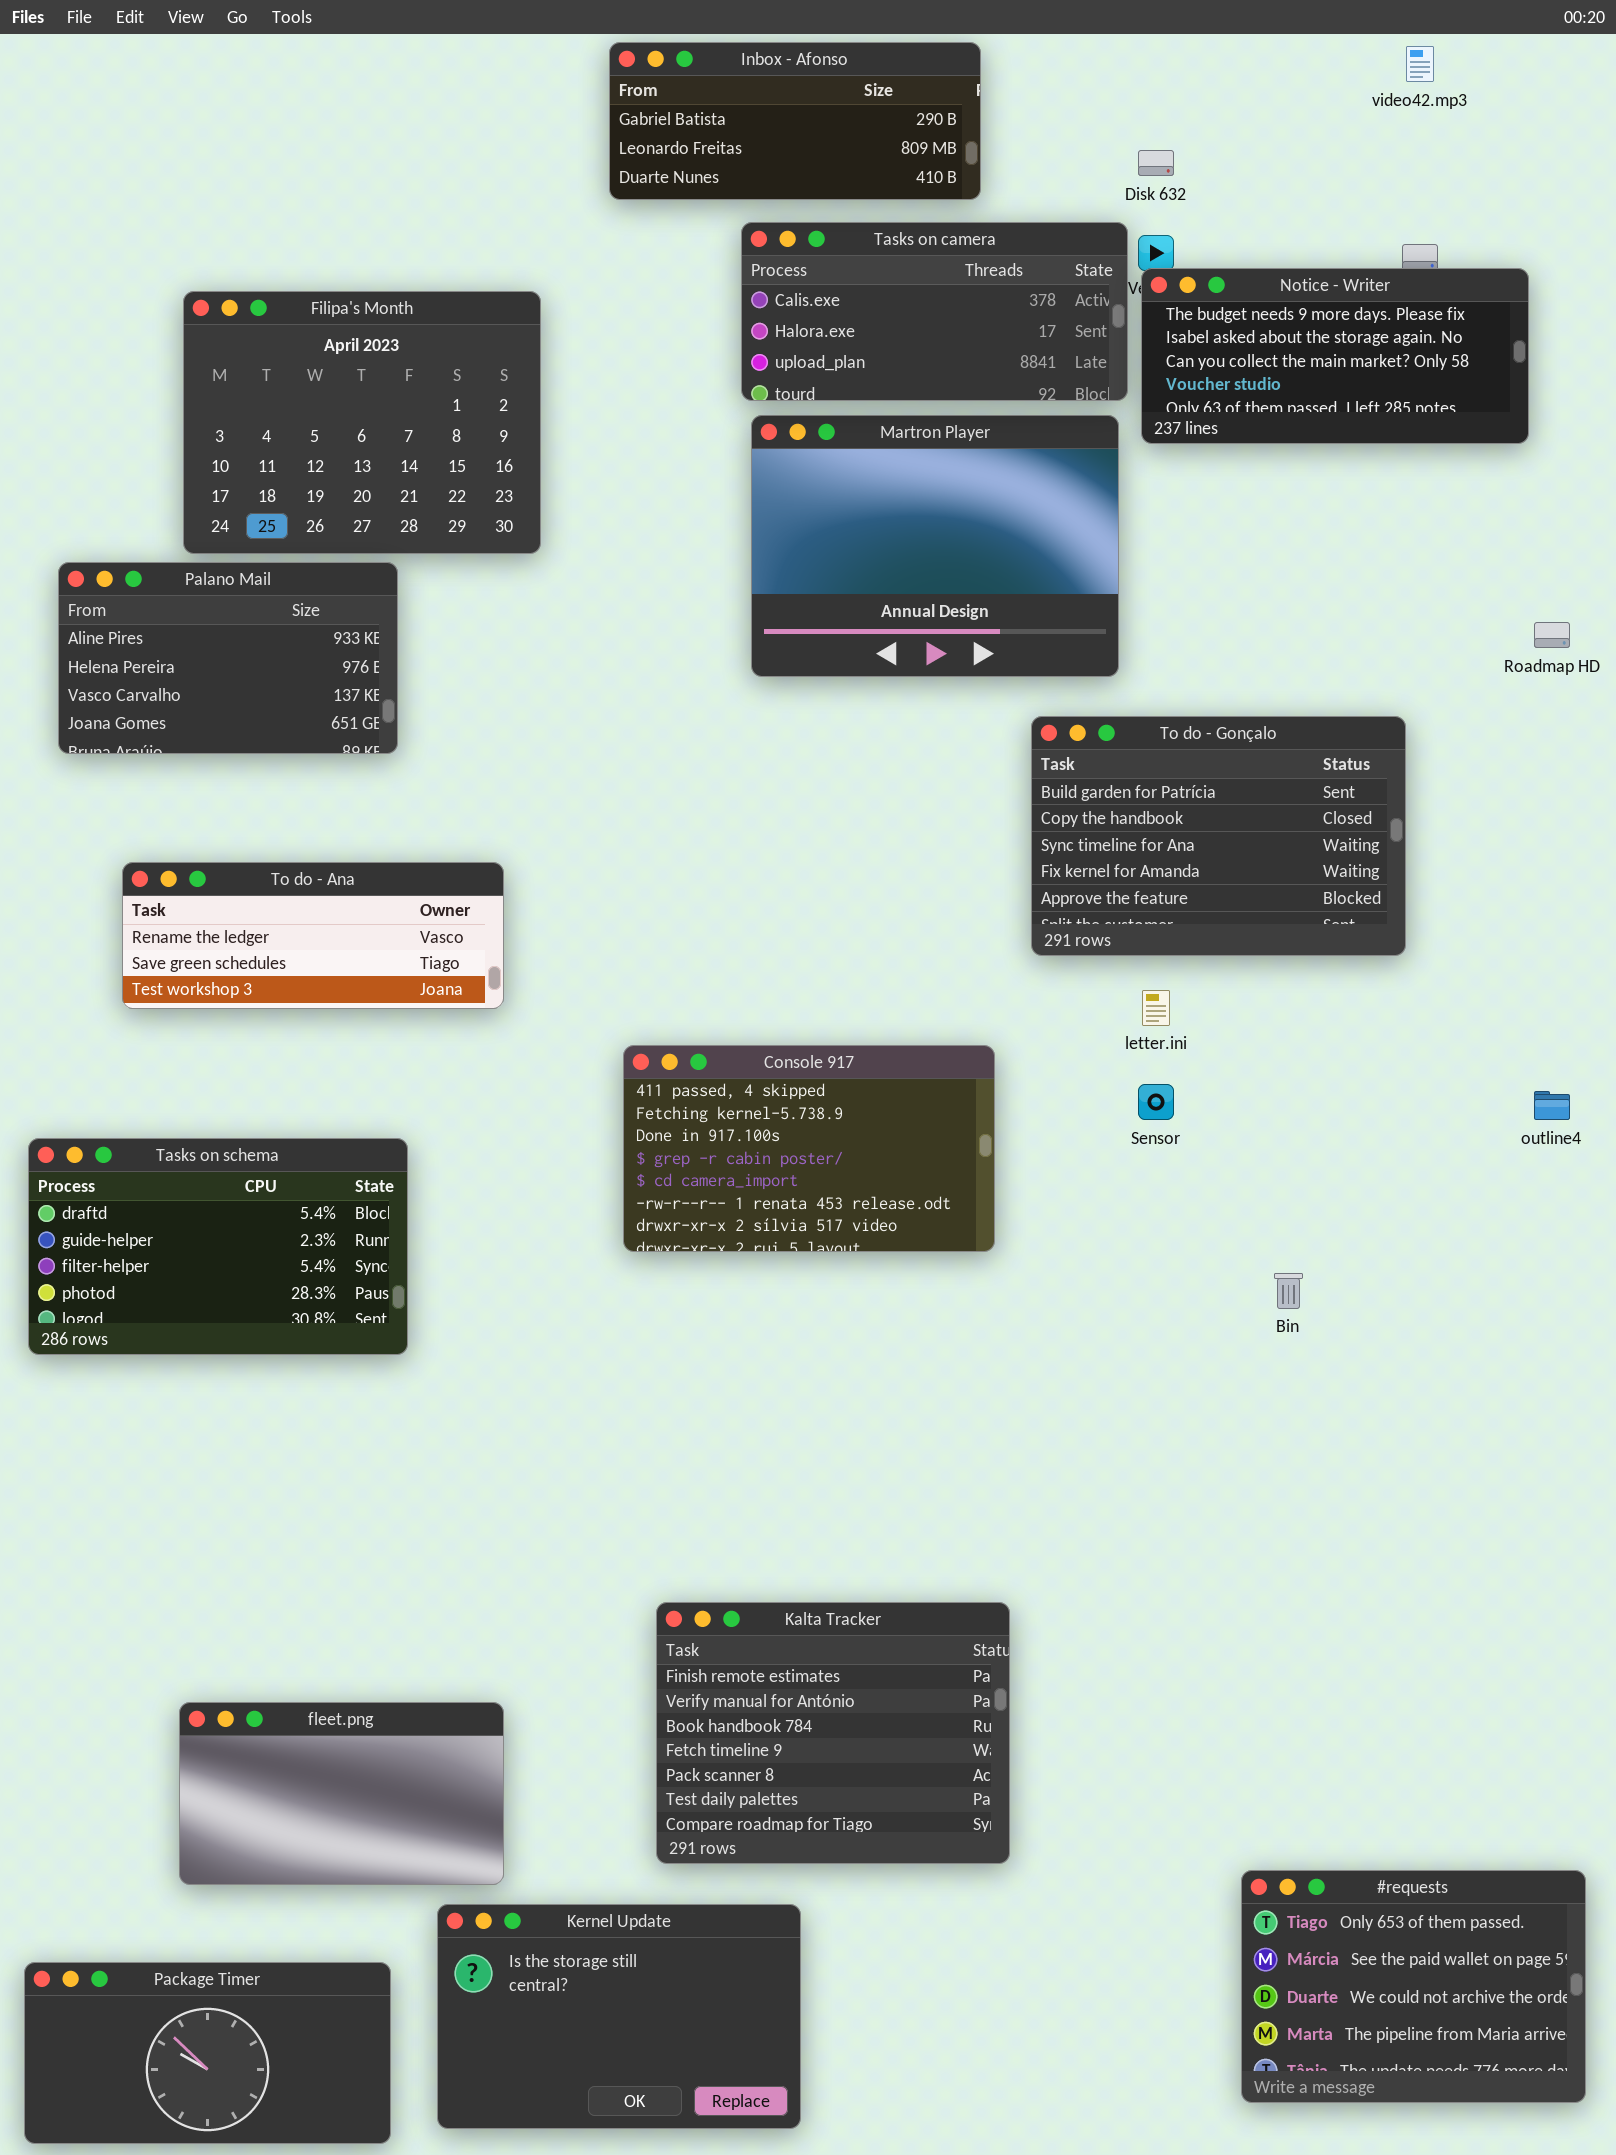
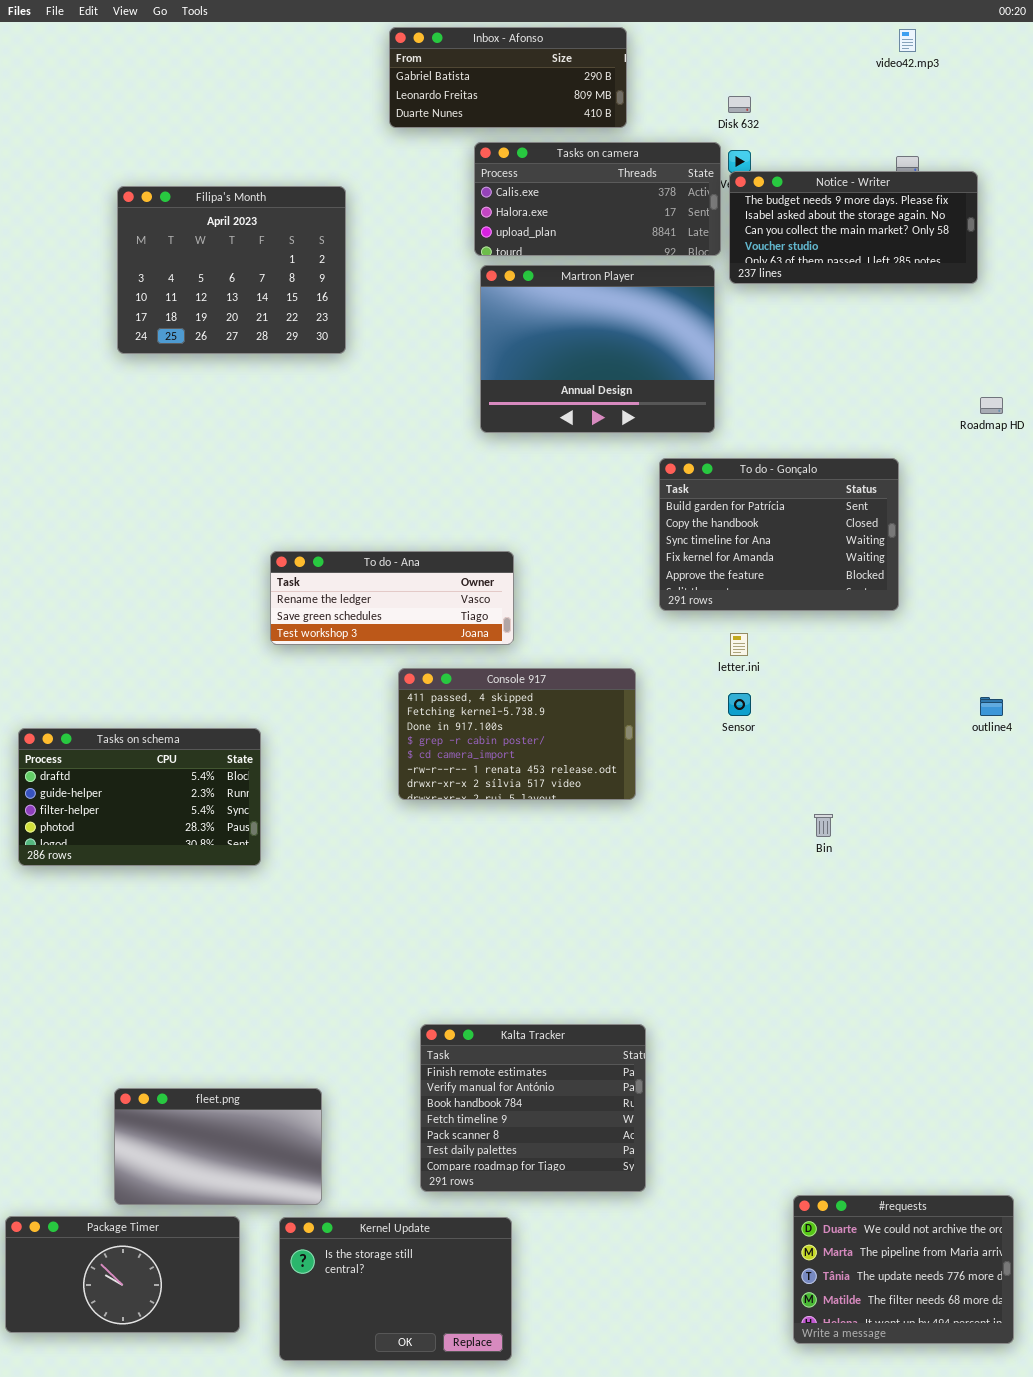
Palano Mail: [58,562,398,754] -> none, closed
To do - Ana: [122,862,504,1009] -> [270,551,514,645], moved
#requests: [1241,1870,1586,2103] -> [793,1195,1014,1344], scrolled down 2 rows
Package Timer: [24,1962,391,2144] -> [5,1216,240,1333], moved

